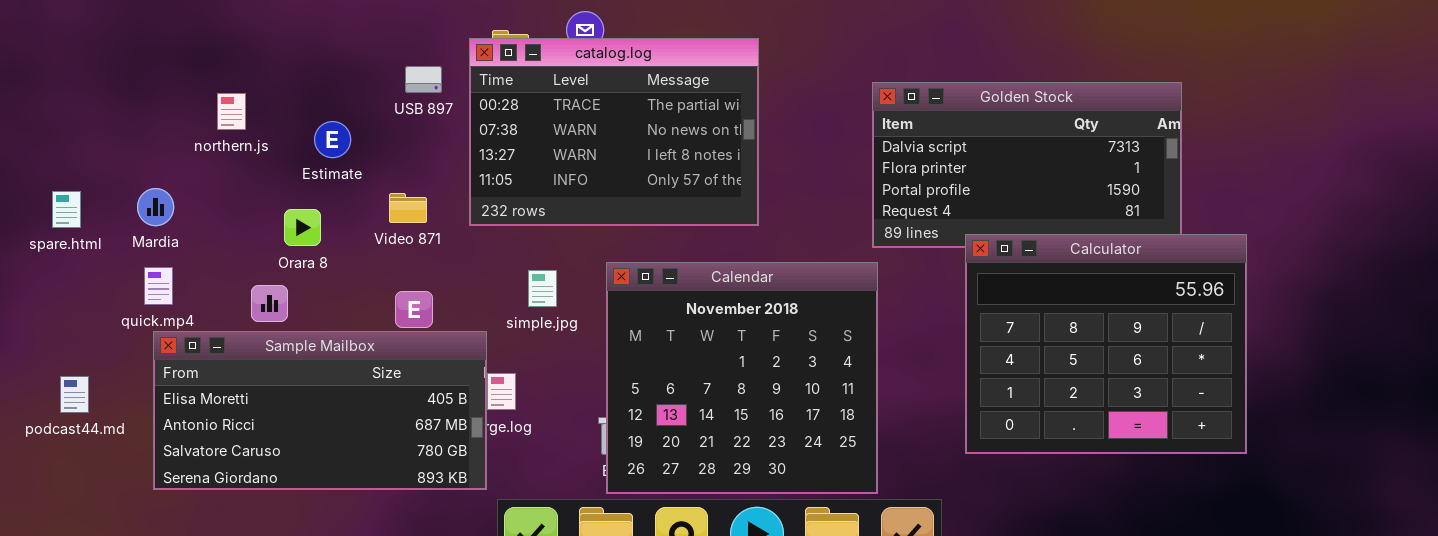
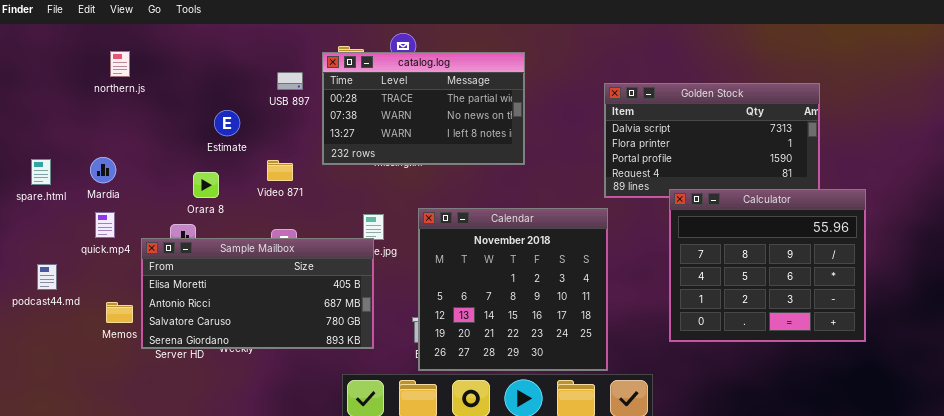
catalog.log: [469,38,759,226] -> [322,52,525,165], resized
northern.js: [217,93,246,130] -> [110,51,130,77], moved
Sample Mailbox: [153,331,487,490] -> [141,238,374,349], moved
podcast44.md: [60,376,89,413] -> [37,264,57,290], moved

